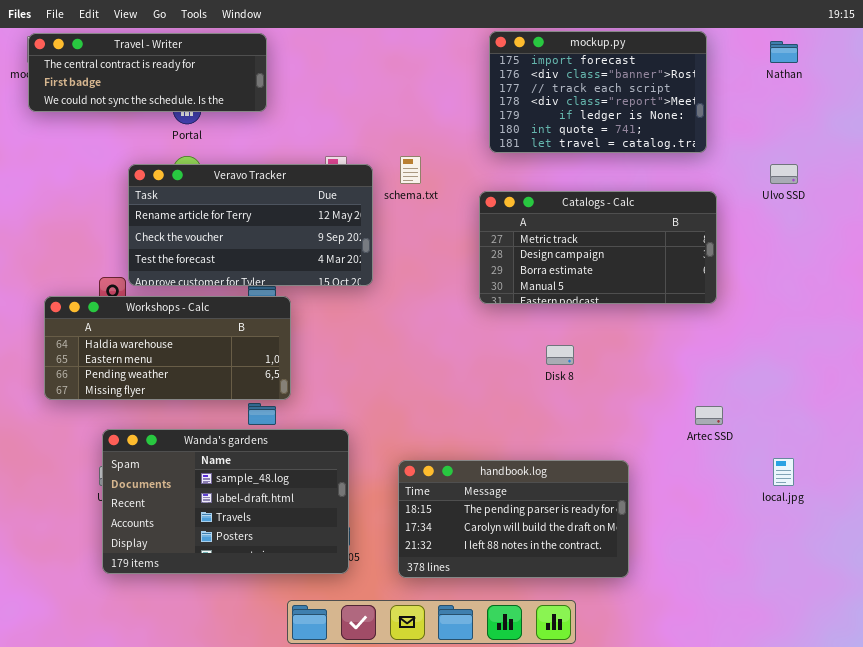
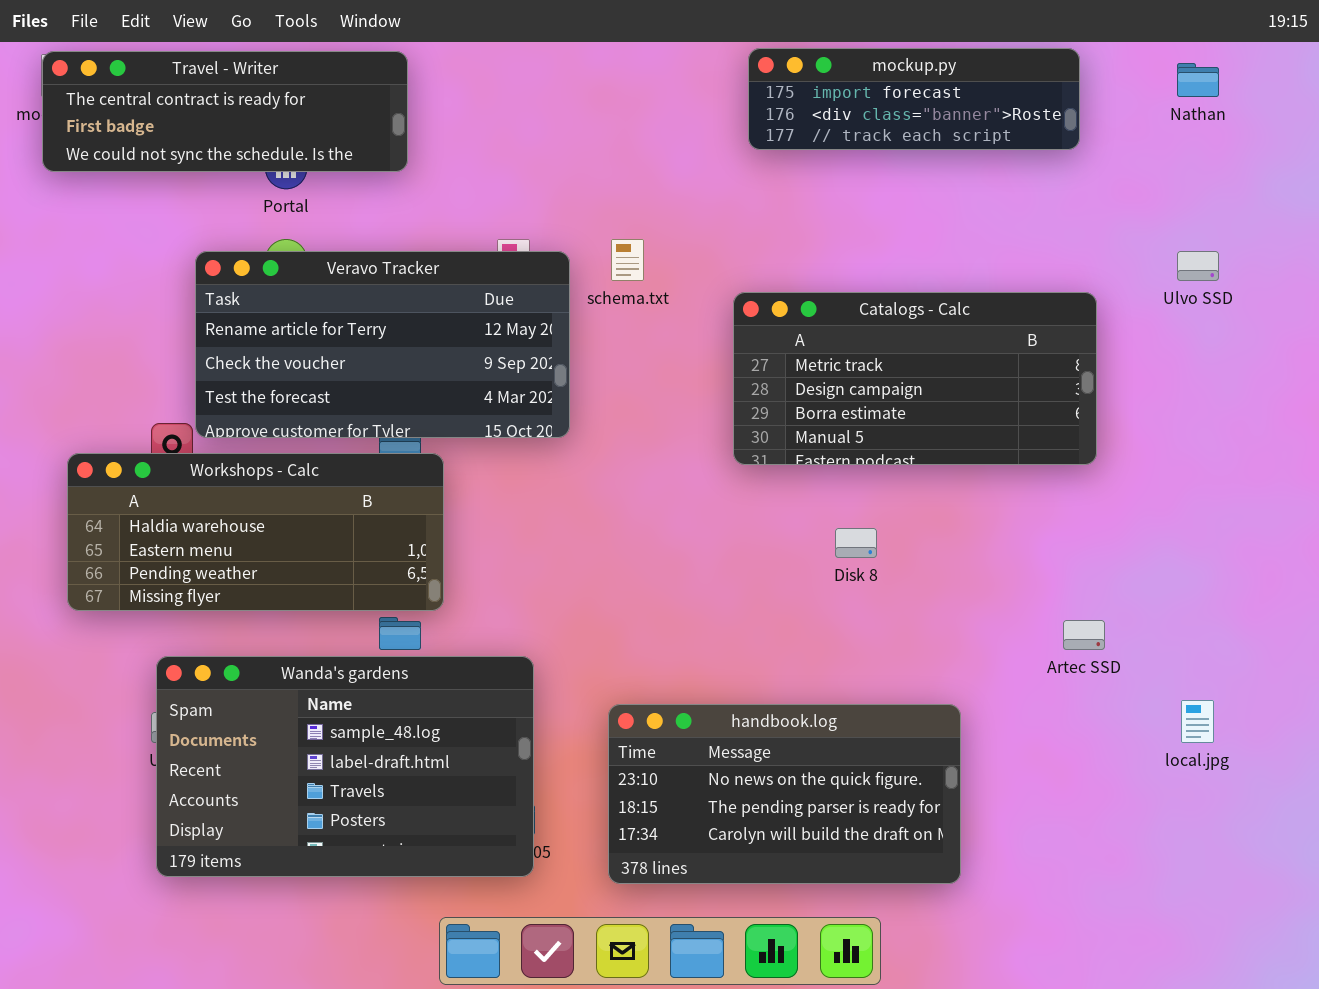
mockup.py: [489,31,707,153] -> [748,48,1080,150], resized
handbook.log: [398,460,629,578] -> [608,704,961,884], scrolled up 1 row

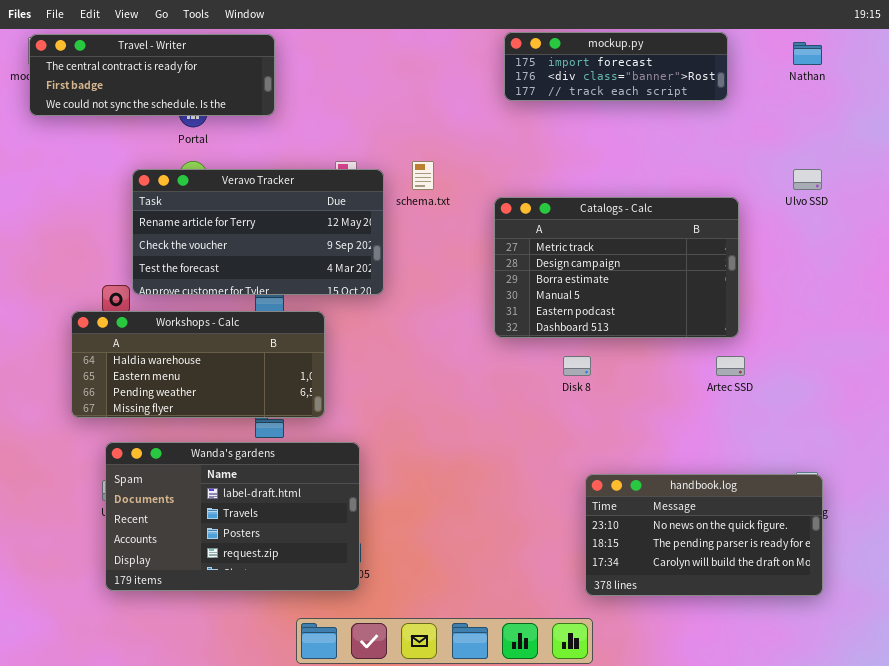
Catalogs - Calc: [733,292,1097,465] -> [494,197,739,338], resized
Workshops - Calc: [67,453,444,611] -> [71,311,325,418], moved
Artec SSD: [1063,620,1105,650] -> [716,356,745,376], moved
Wanda's gardens: [156,656,534,877] -> [105,442,360,591], scrolled down 1 row
handbook.log: [608,704,961,884] -> [585,474,823,596], moved

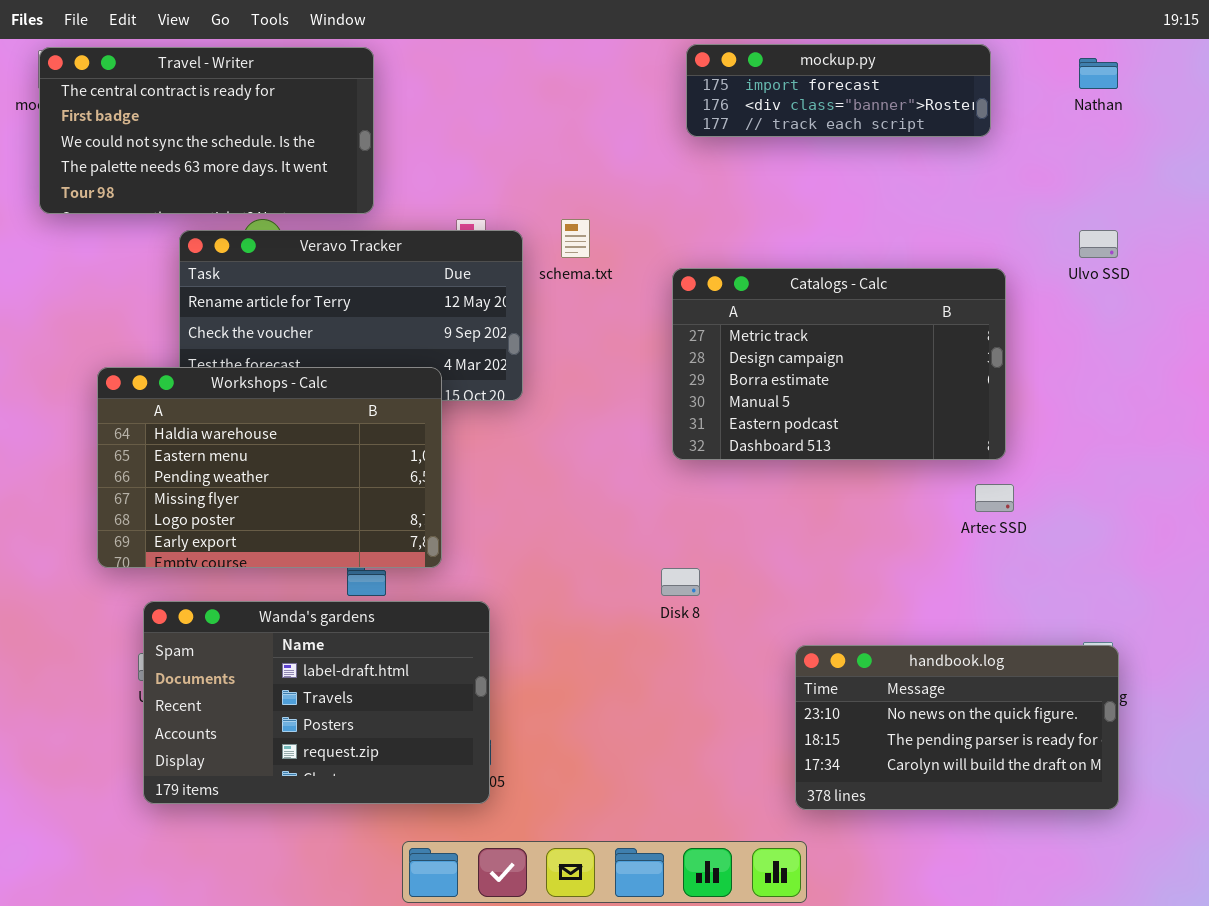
Travel - Writer: [29,34,275,116] -> [39,47,374,214], resized
Workshops - Calc: [71,311,325,418] -> [97,367,442,568], resized
Disk 8: [563,356,591,376] -> [661,568,700,596], moved

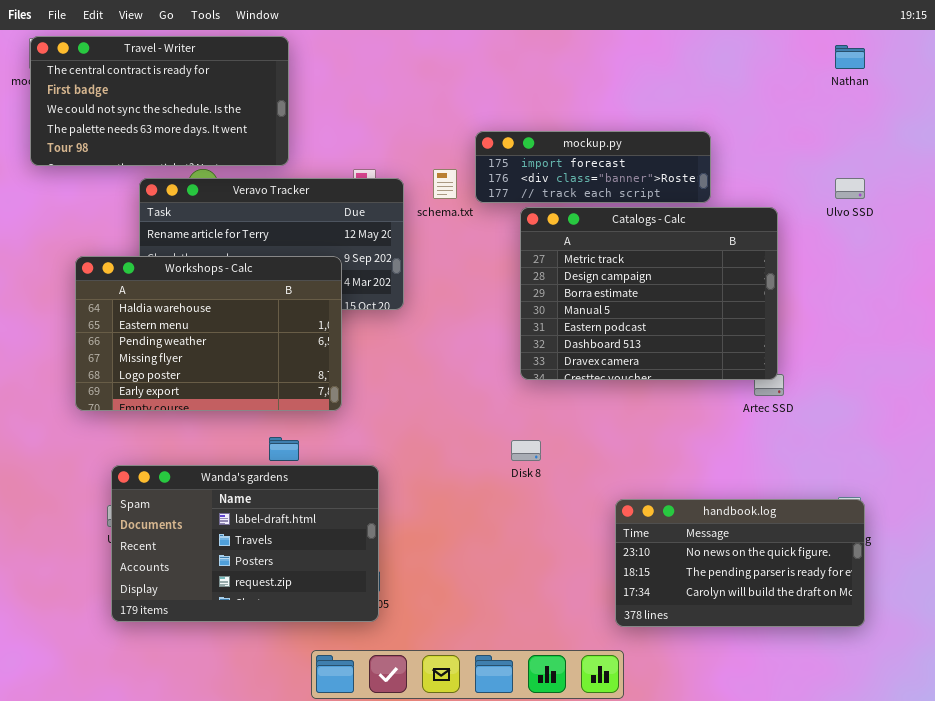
mockup.py: [686,44,991,137] -> [475,131,711,203], moved
Catalogs - Calc: [672,268,1006,460] -> [520,207,778,380], resized
Workshops - Calc: [97,367,442,568] -> [75,256,342,411], moved

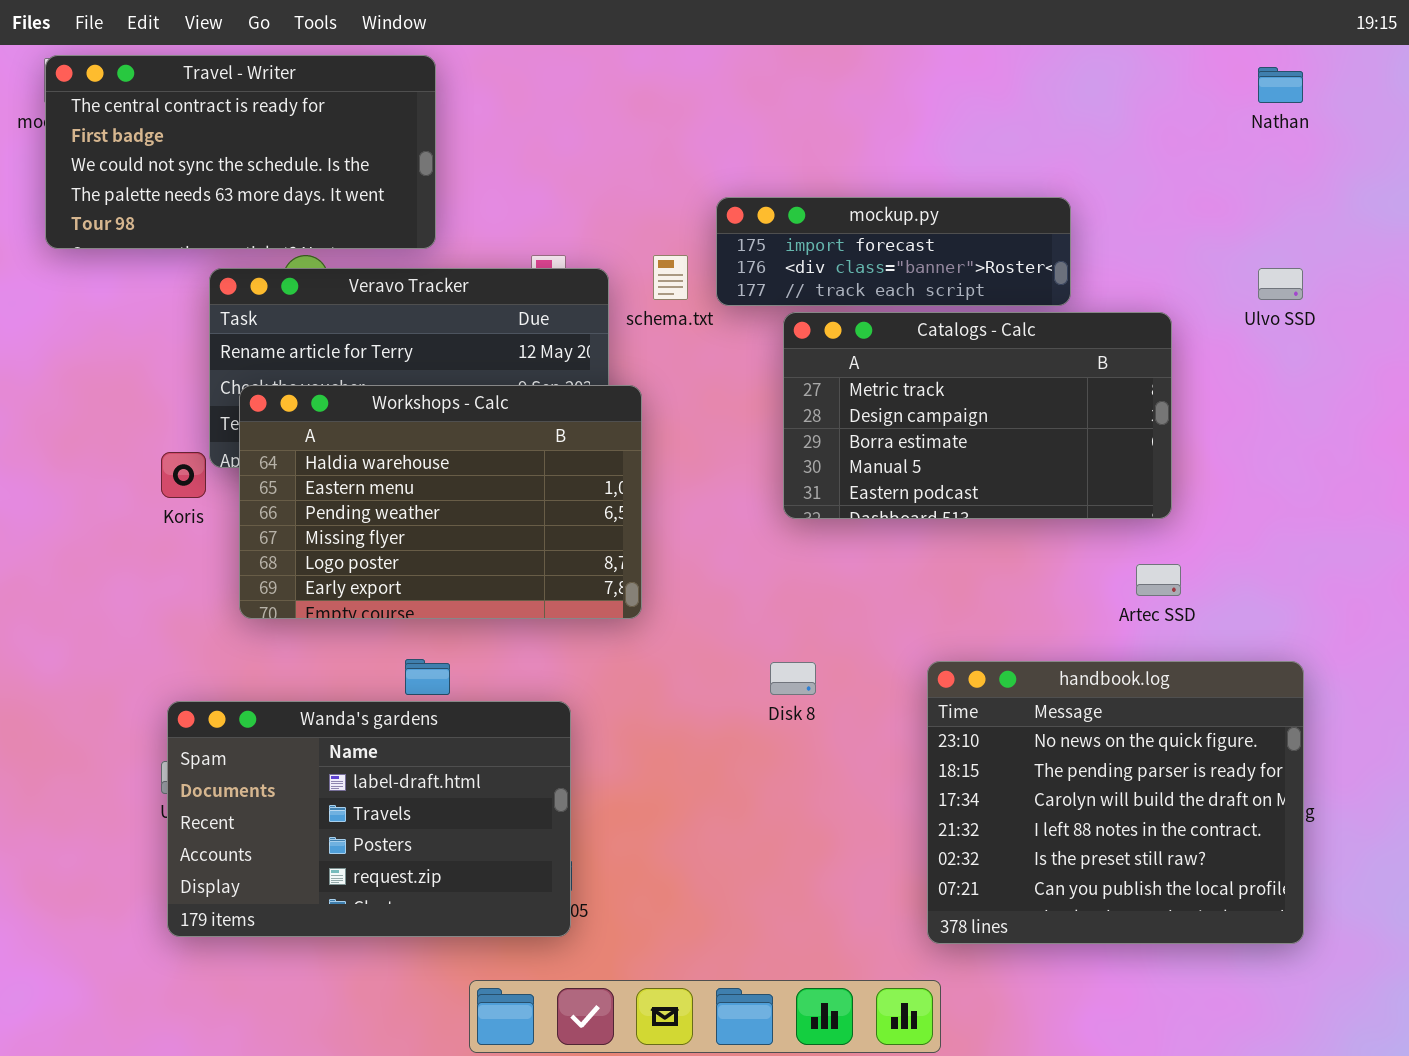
Catalogs - Calc: [520,207,778,380] -> [783,312,1172,519], resized
Workshops - Calc: [75,256,342,411] -> [239,385,642,619], moved
handbook.log: [615,499,865,627] -> [927,661,1304,944], resized

